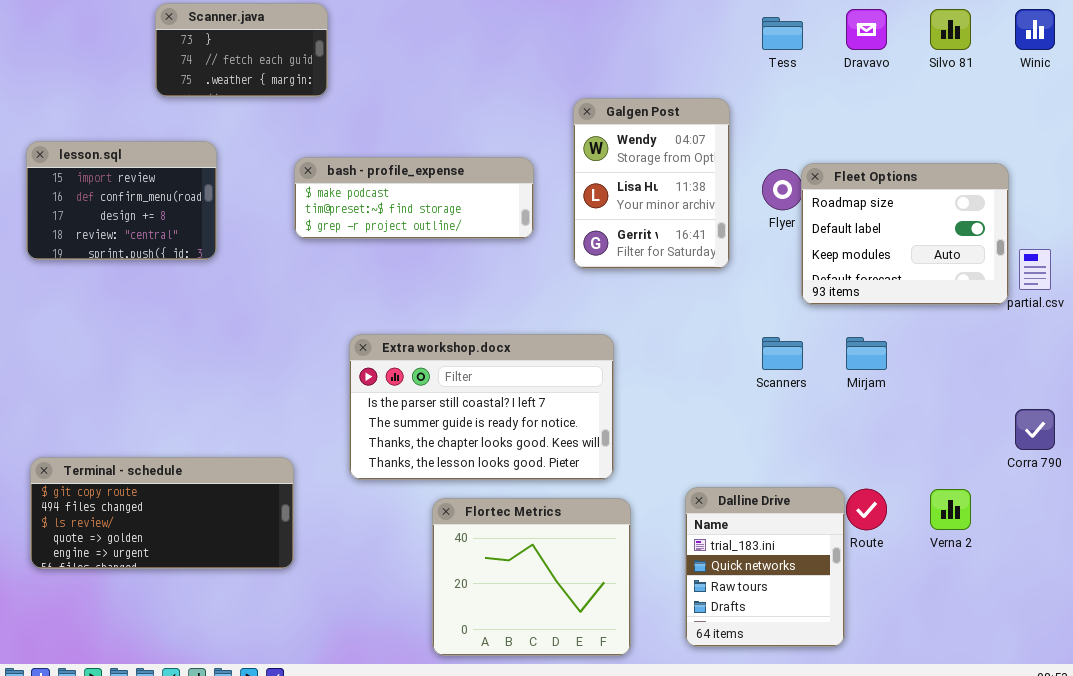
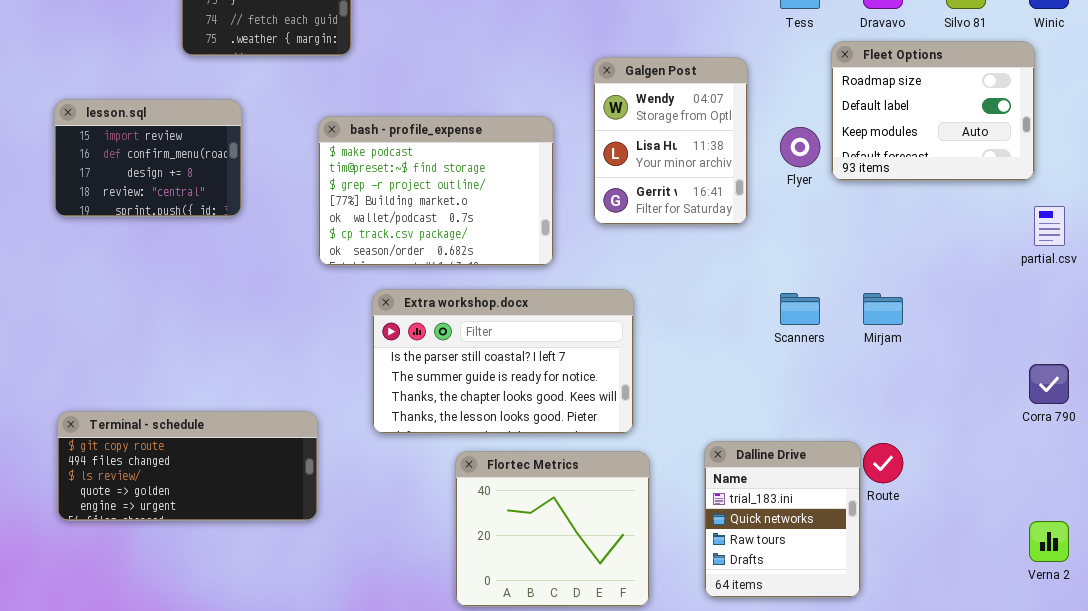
bash - profile_expense: [294,157,534,239] -> [318,116,554,266], resized
Fleet Options: [801,163,1009,305] -> [831,41,1035,181], moved
Verna 2: [930,489,971,530] -> [1029,521,1069,562], moved

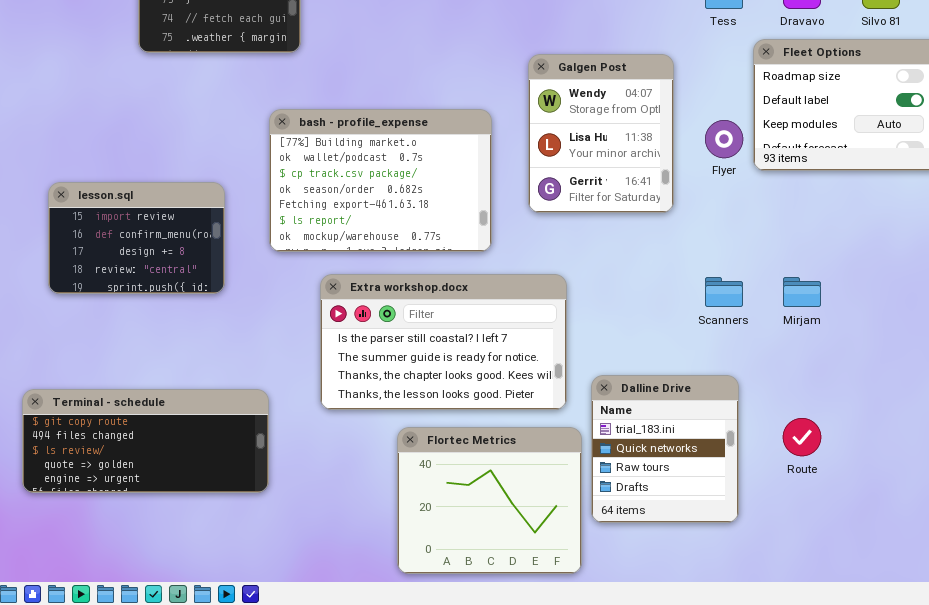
lesson.sql: [54,99,242,217] -> [48,182,225,294], moved
bash - profile_expense: [318,116,554,266] -> [269,109,492,252], scrolled down 3 rows
Dalline Drive: [704,441,861,598] -> [591,375,739,523], moved

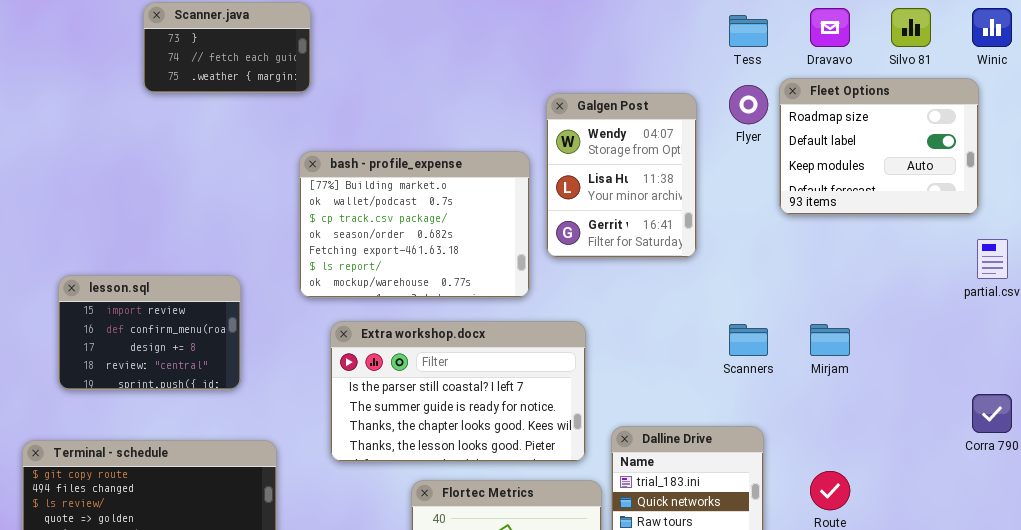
bash - profile_expense: [269,109,492,252] -> [299,151,530,298], moved
Flyer: [705,120,743,158] -> [729,85,768,124], moved
lesson.sql: [48,182,225,294] -> [58,275,241,390], moved

